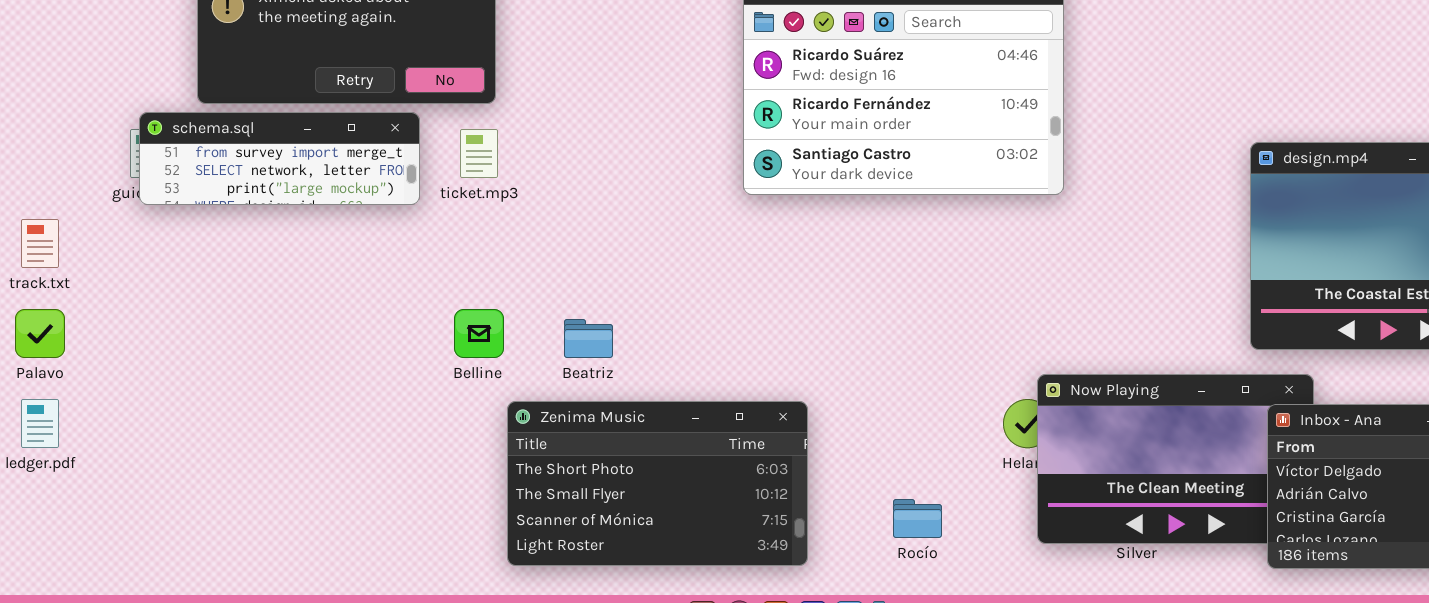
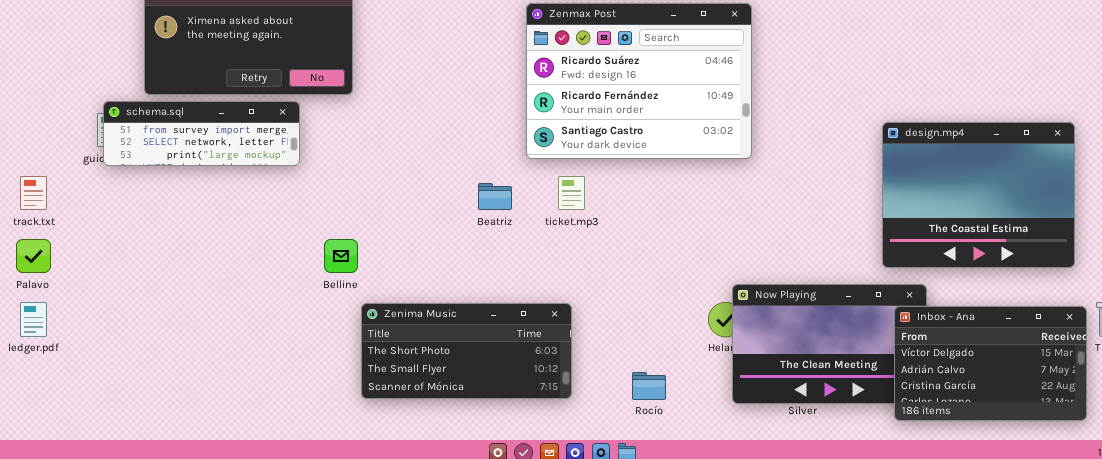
ticket.mp3: [460,129,498,178] -> [558,176,585,210], moved
Beatriz: [564,319,613,358] -> [478,183,512,210], moved
Zenima Music: [507,401,808,566] -> [361,303,572,399], resized

